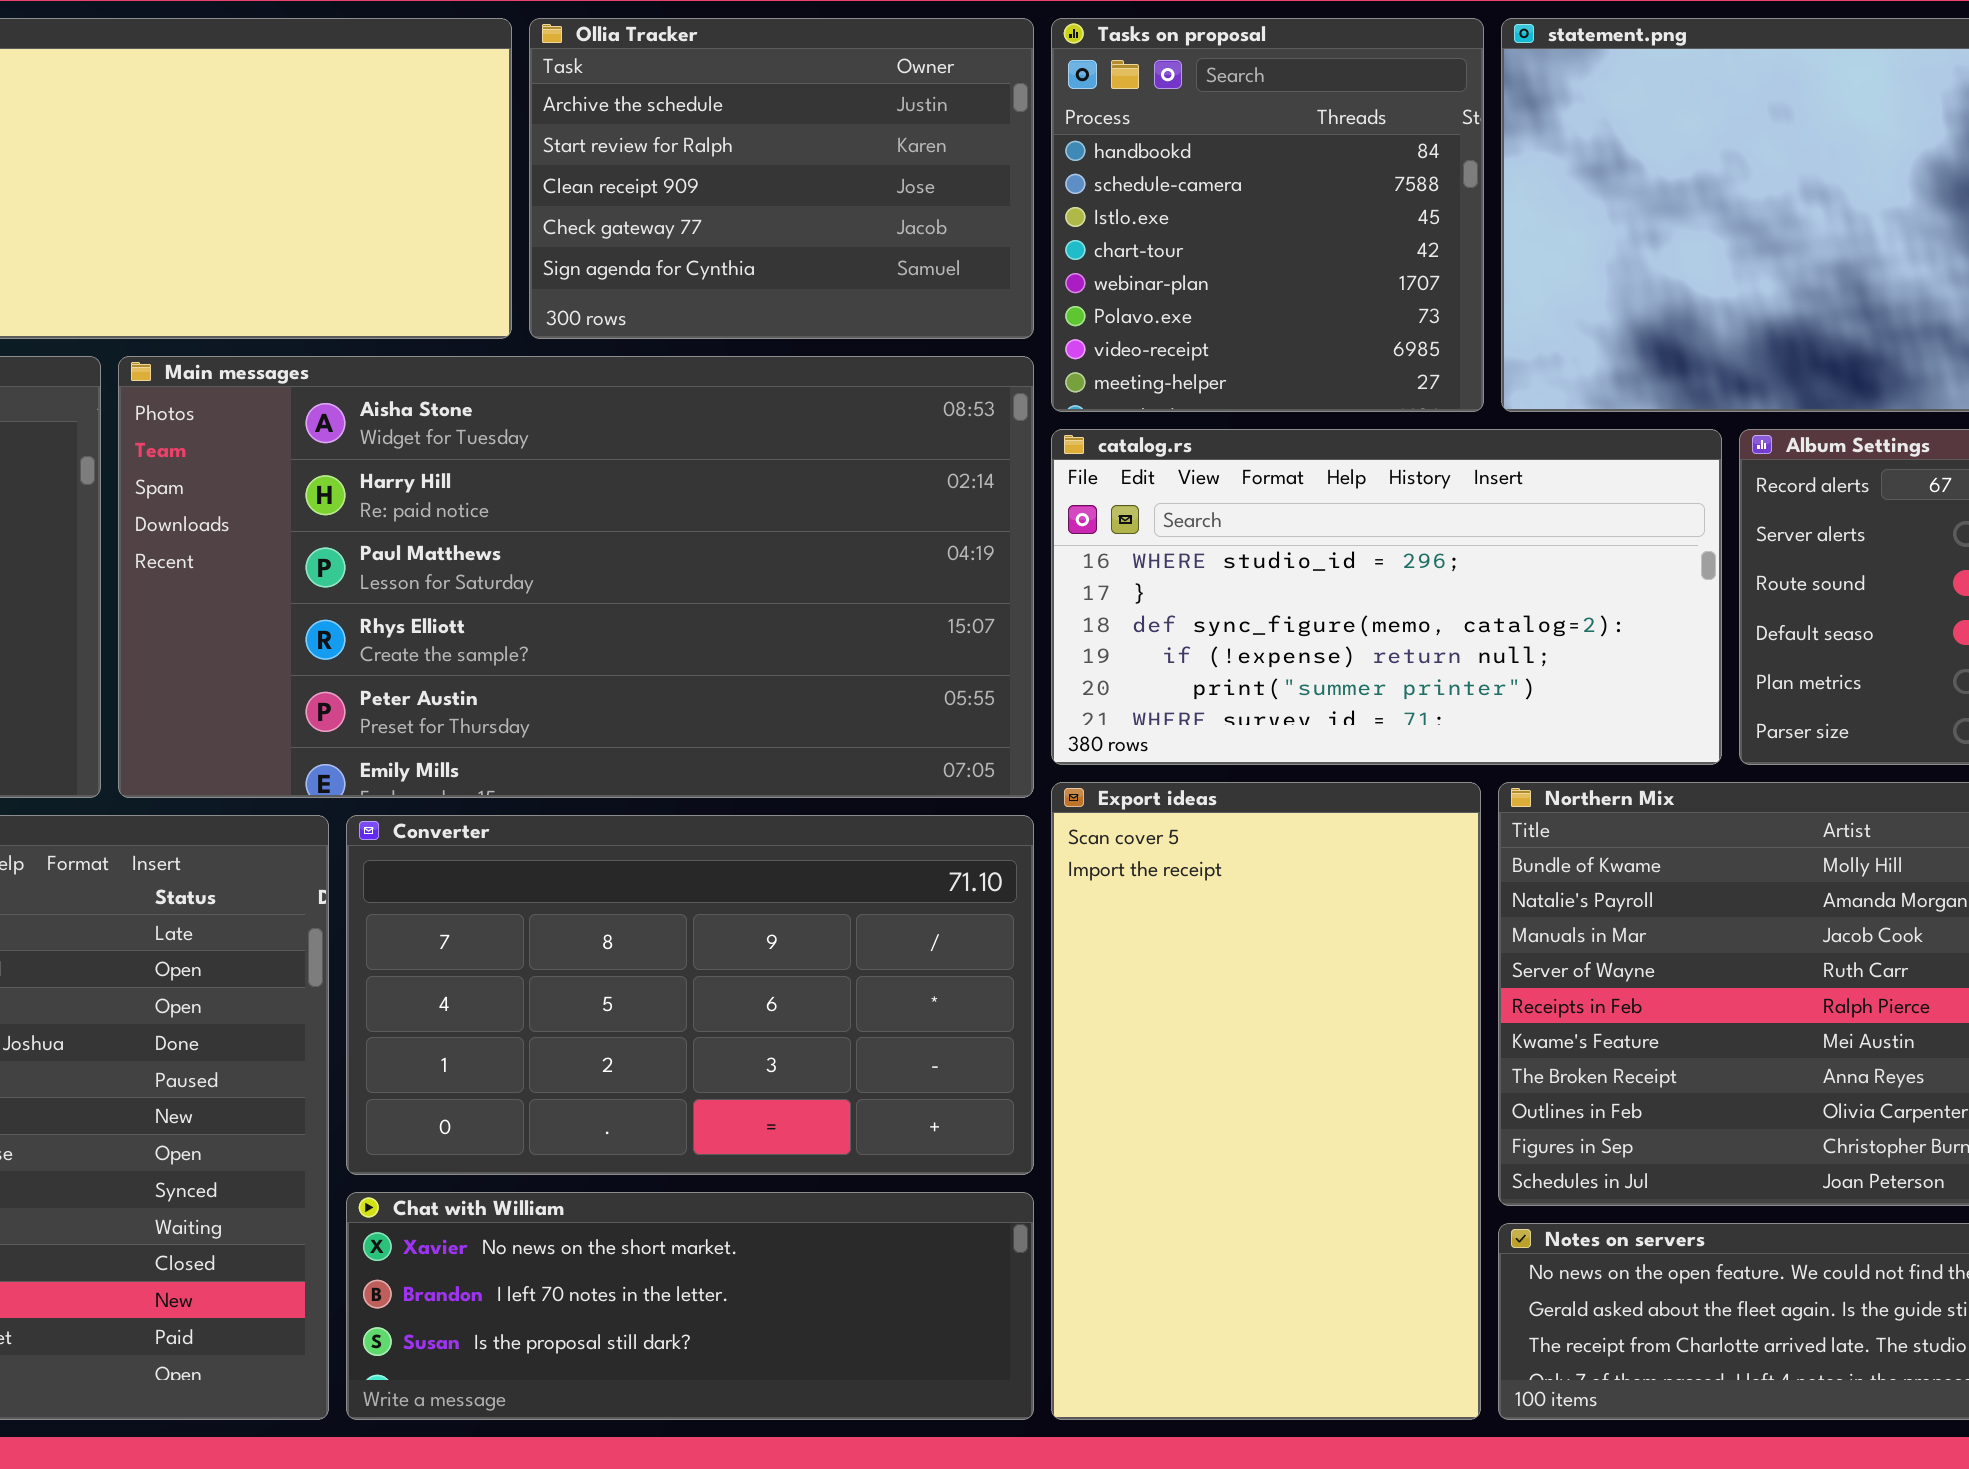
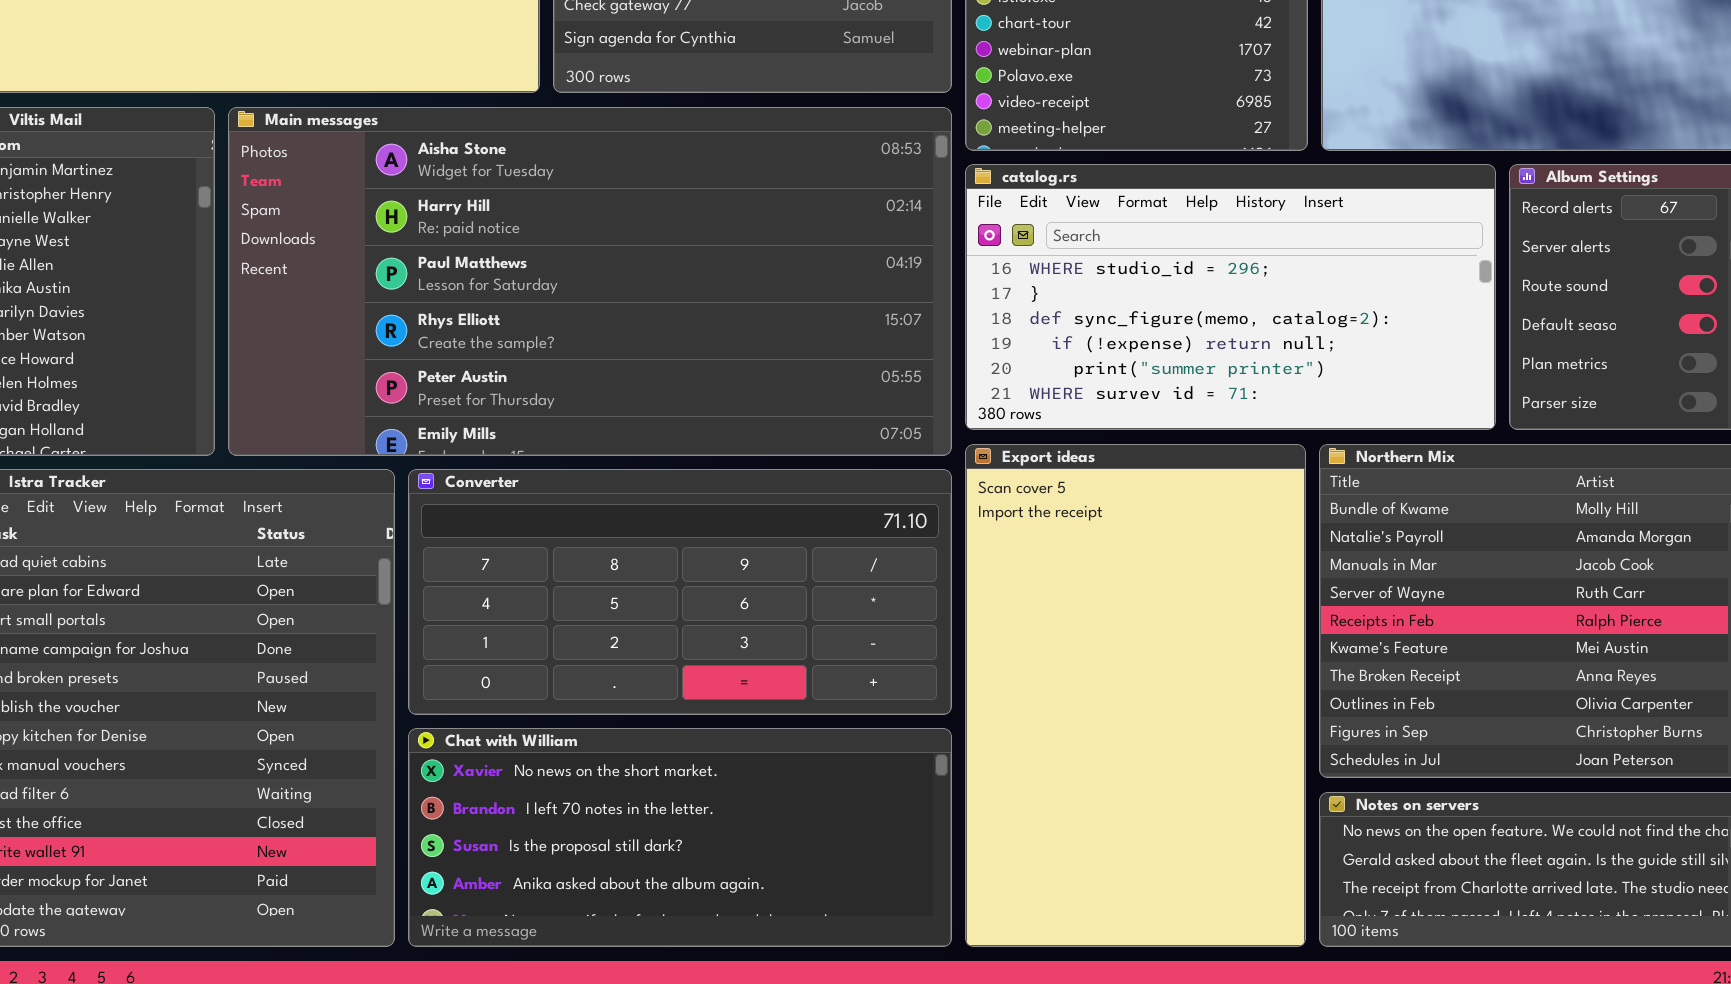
Converter: [346,815,1034,1175] -> [408,469,952,715], resized
Chat with William: [346,1192,1034,1420] -> [408,728,952,947], resized

